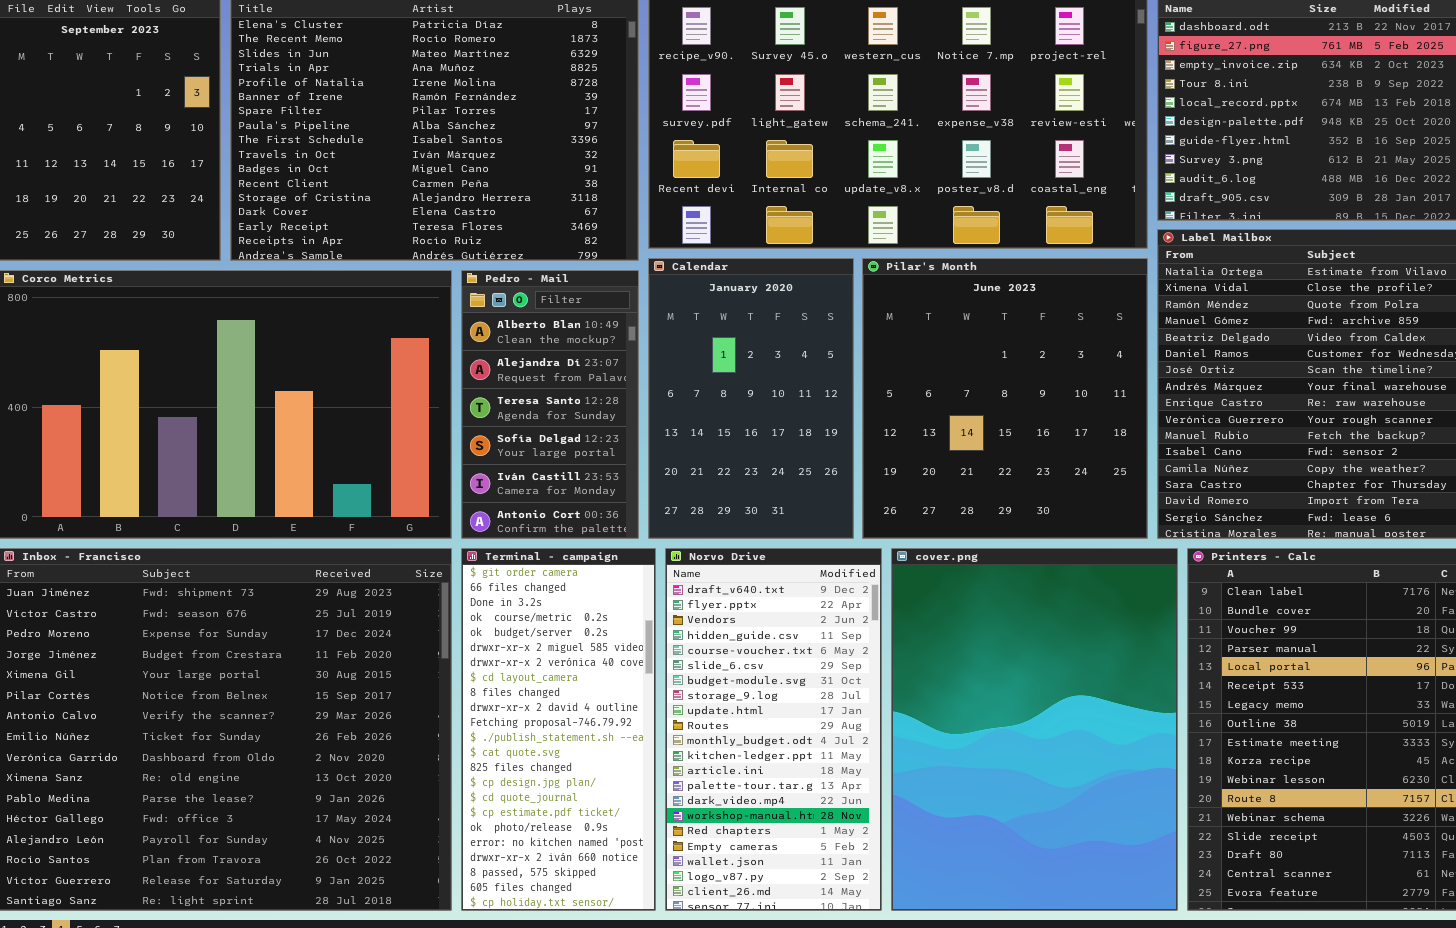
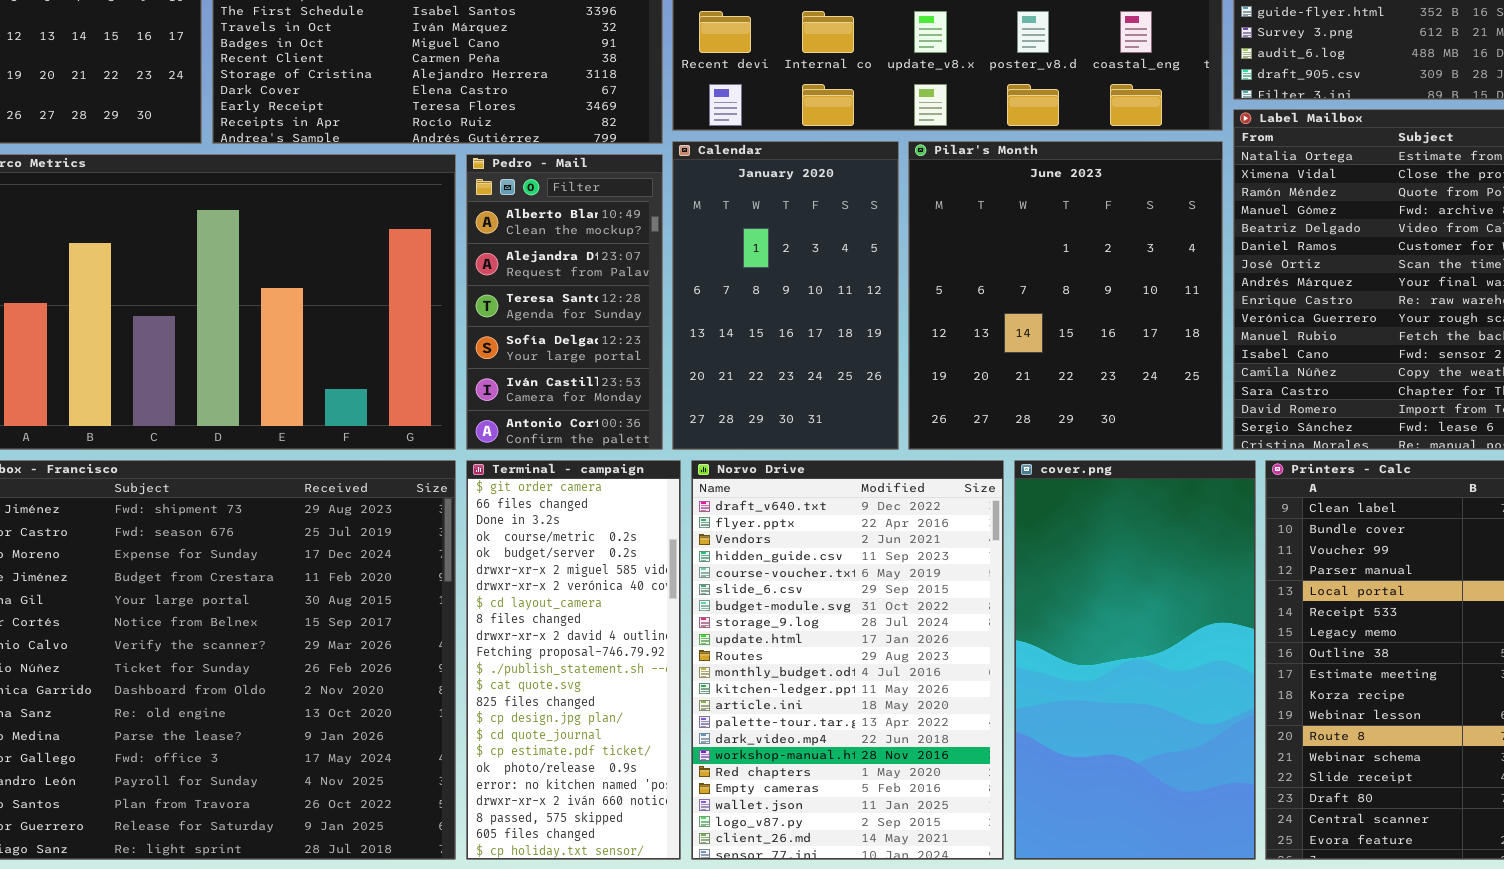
Norvo Drive: [665,548,882,911] -> [691,460,1004,860], resized
cover.png: [891,548,1178,911] -> [1014,460,1256,860], resized

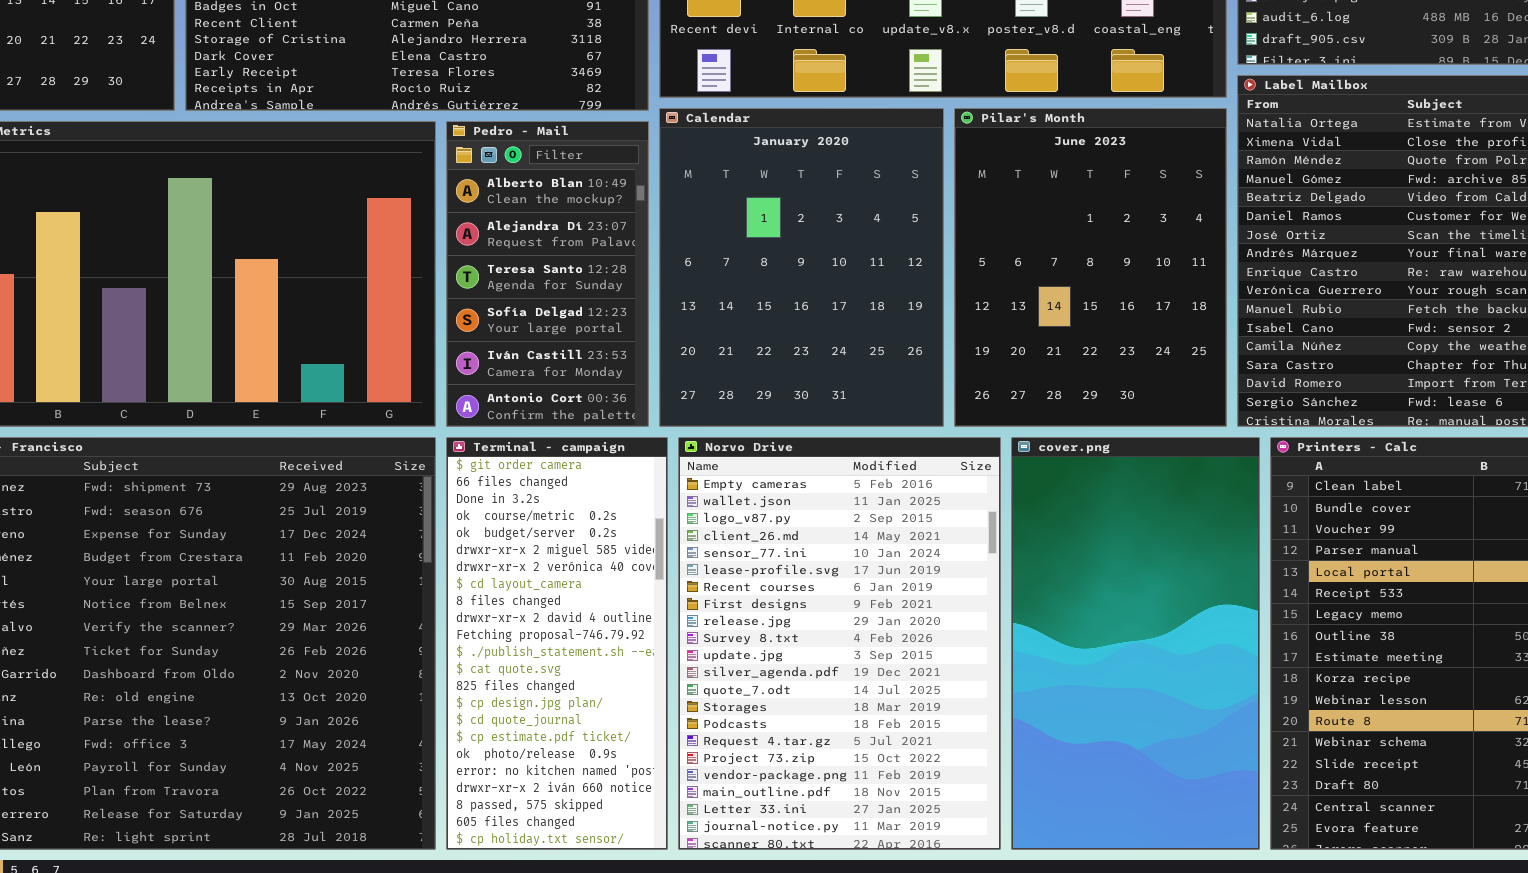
Calendar: [672,141,899,450] -> [659,108,944,427], resized
Pilar's Month: [908,141,1223,450] -> [954,108,1227,427], resized
Norvo Drive: [691,460,1004,860] -> [678,437,1001,850], scrolled down 17 rows

